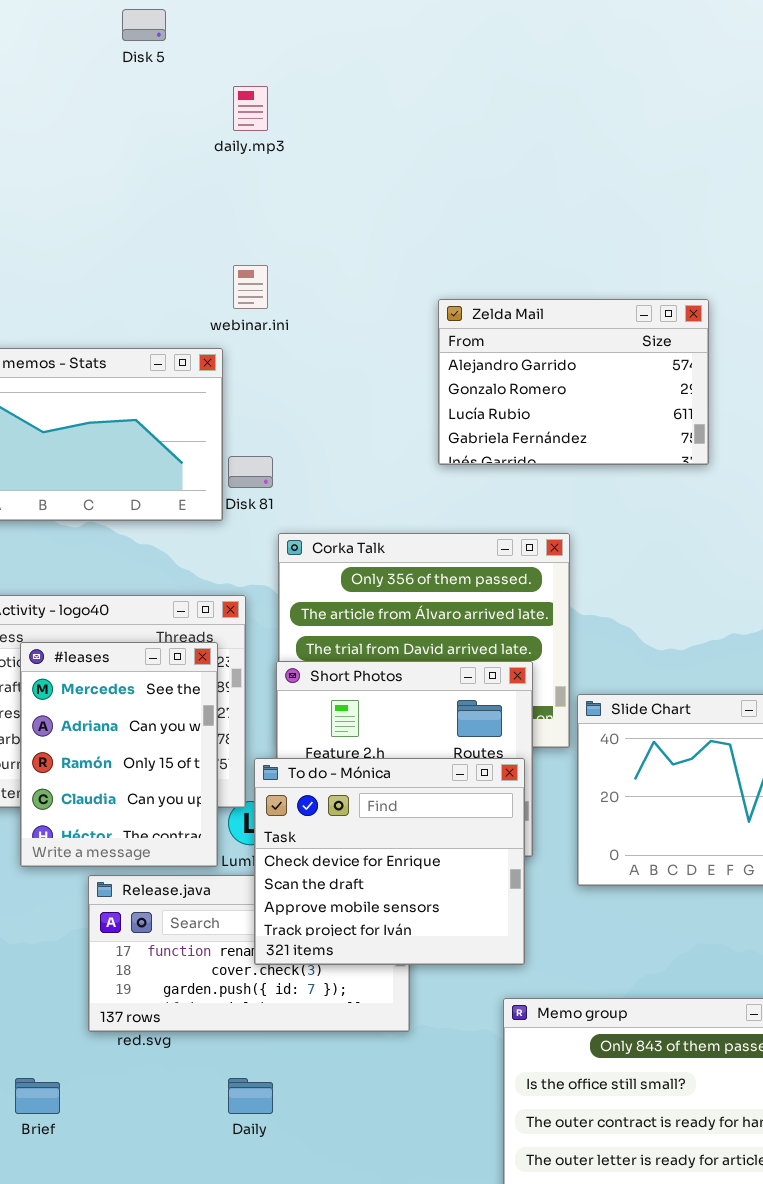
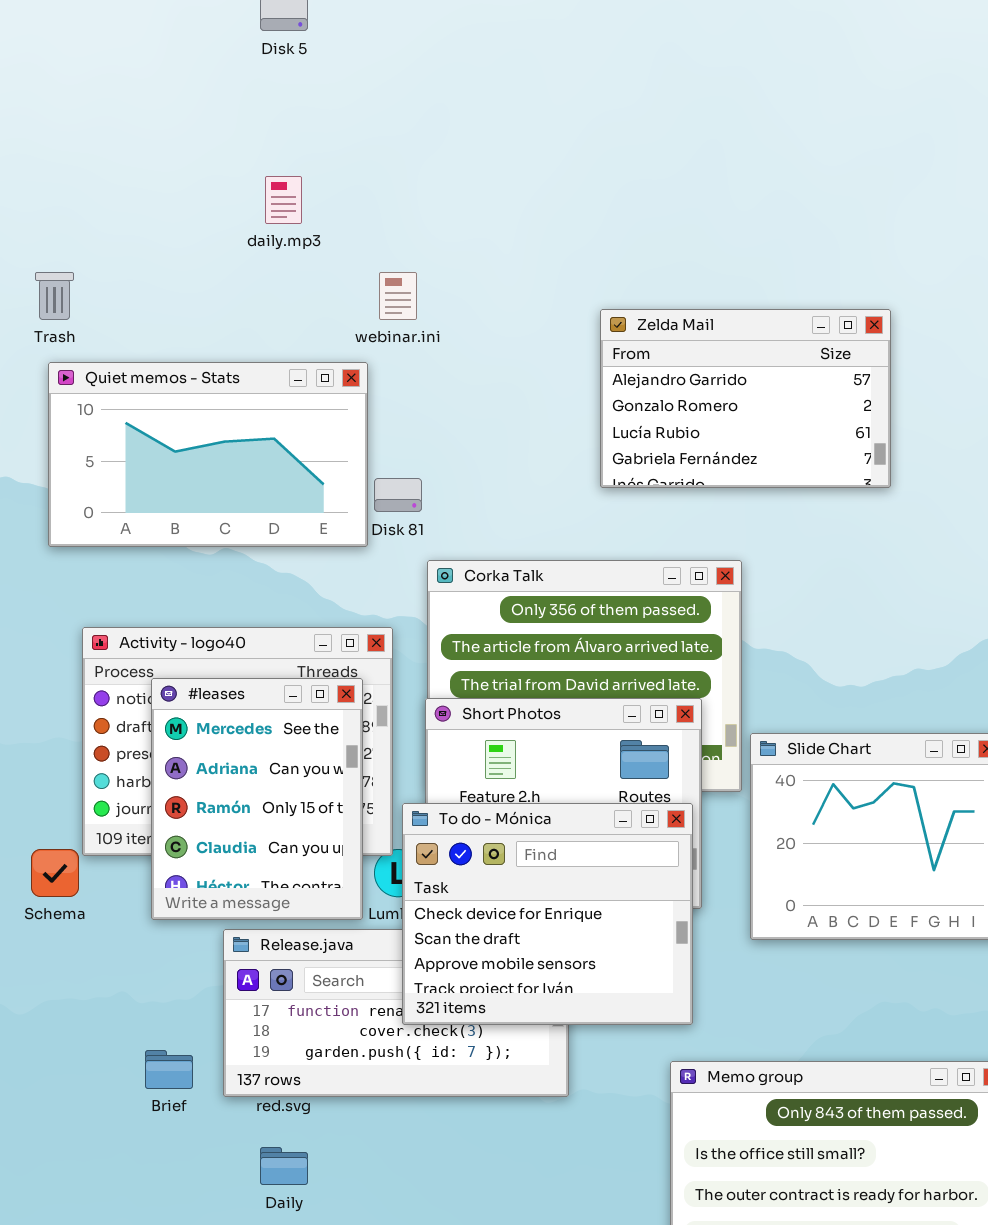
daily.mp3: [233,86,268,131] -> [265,176,302,224], moved
Brief: [15,1078,60,1114] -> [145,1050,193,1089], moved
Daily: [228,1078,273,1114] -> [260,1147,308,1185], moved

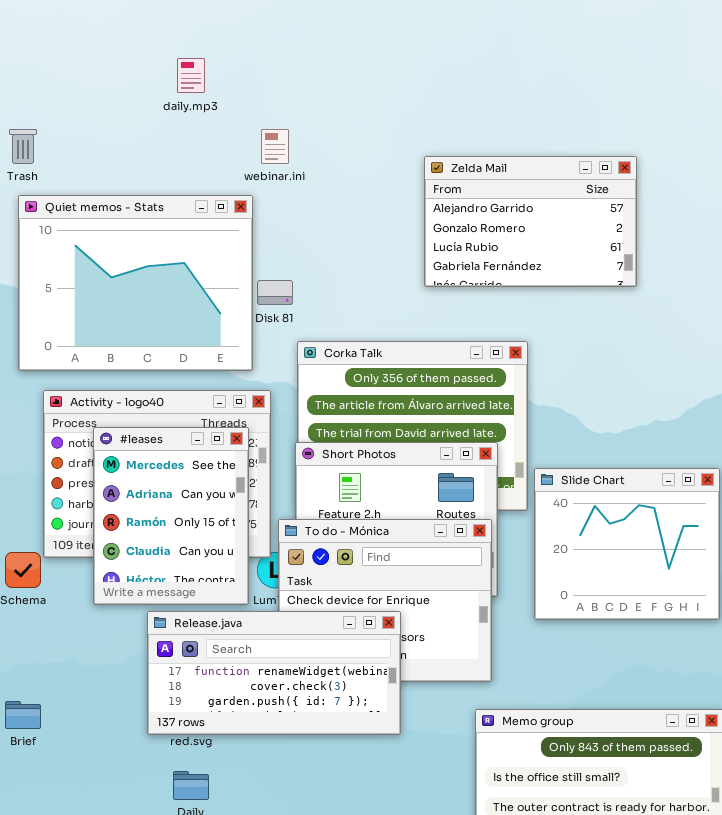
Quiet memos - Stats: [48,362,368,547] -> [18,195,253,371], resized
Release.java: [223,929,569,1097] -> [147,611,401,735], raised
Brief: [145,1050,193,1089] -> [5,701,41,729], moved

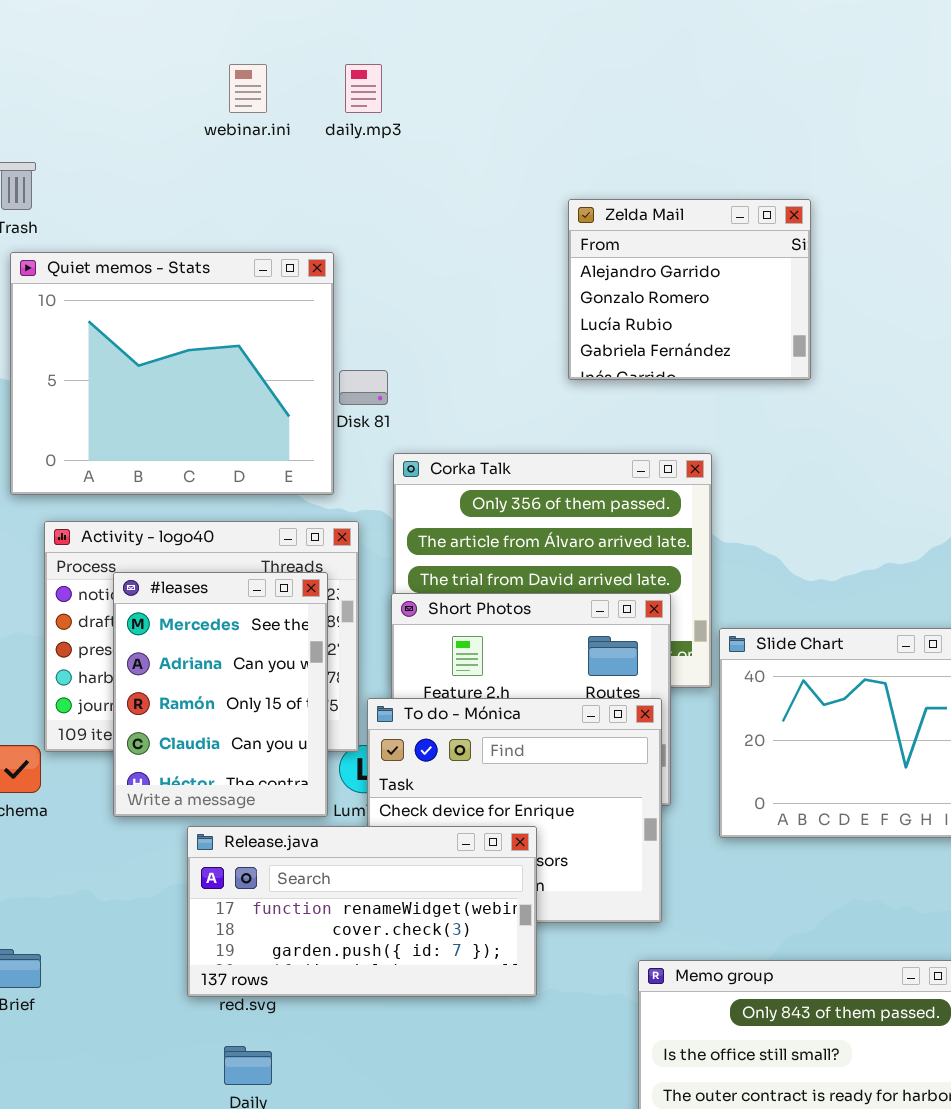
daily.mp3: [177,58,205,93] -> [345,64,382,113], moved
webinar.ini: [261,129,289,164] -> [229,64,267,113], moved
Zelda Mail: [424,156,637,287] -> [568,199,811,380], resized

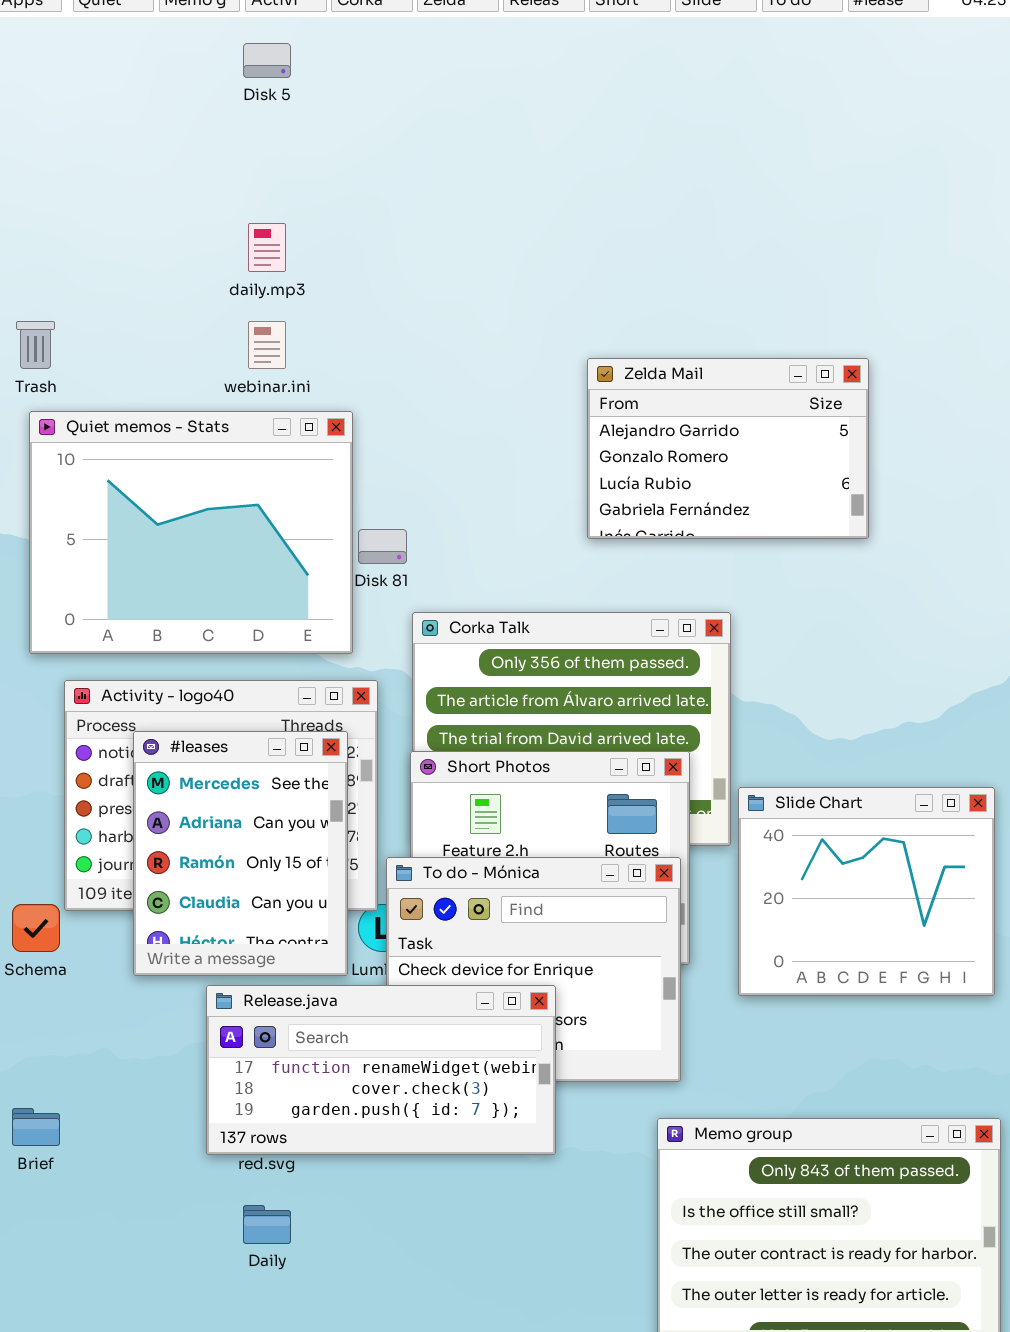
webinar.ini: [229,64,267,113] -> [248,321,286,369], moved
daily.mp3: [345,64,382,113] -> [248,223,286,272], moved
Zelda Mail: [568,199,811,380] -> [587,358,869,539], resized

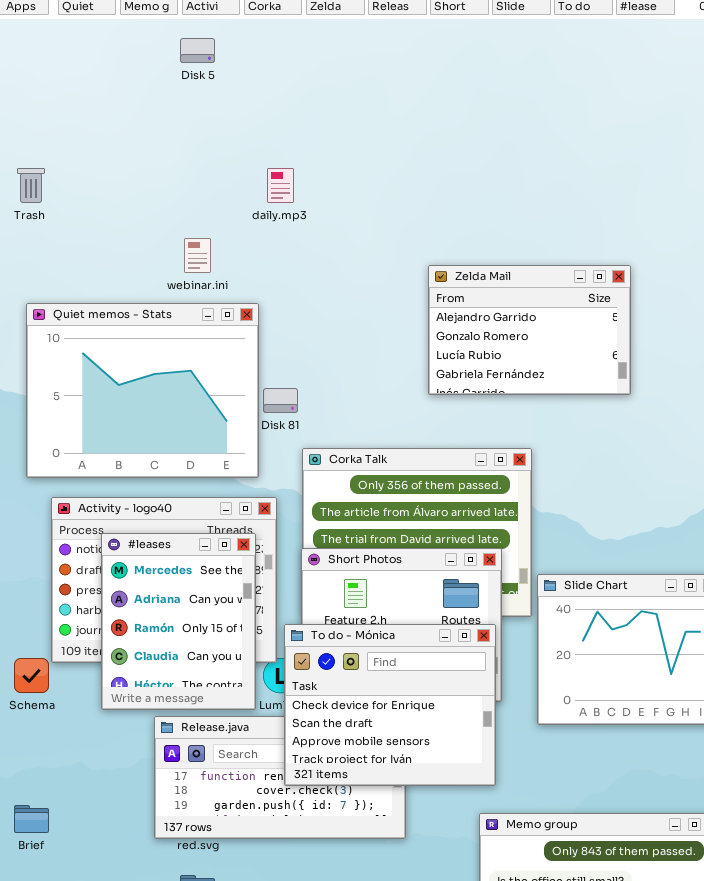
daily.mp3: [248,223,286,272] -> [267,168,294,203], moved
Trash: [16,321,55,369] -> [17,168,45,203], moved
To do - Mónica: [386,857,681,1082] -> [284,624,496,786], raised

